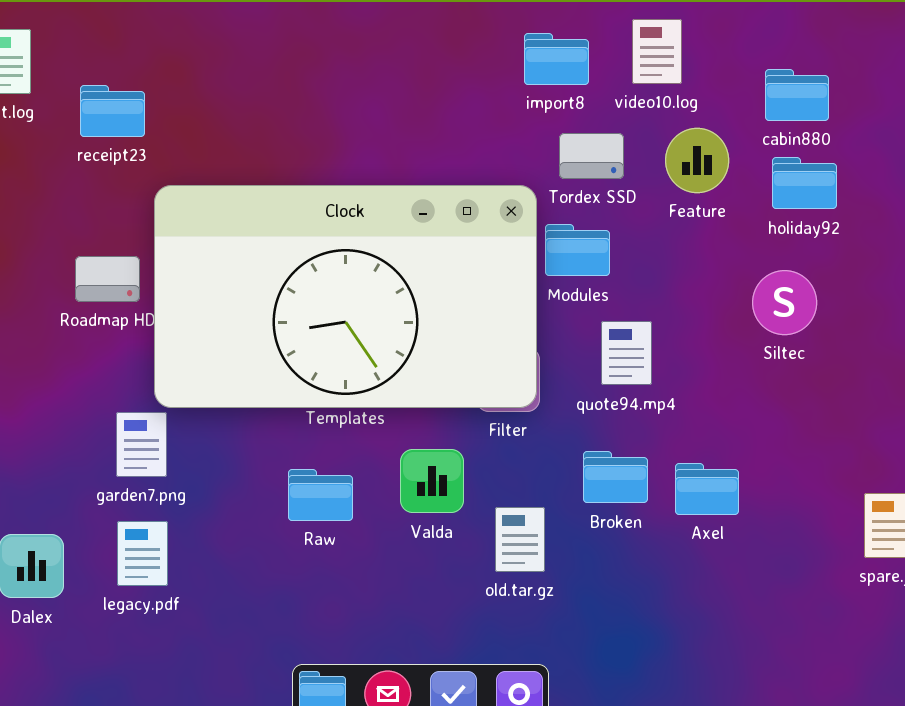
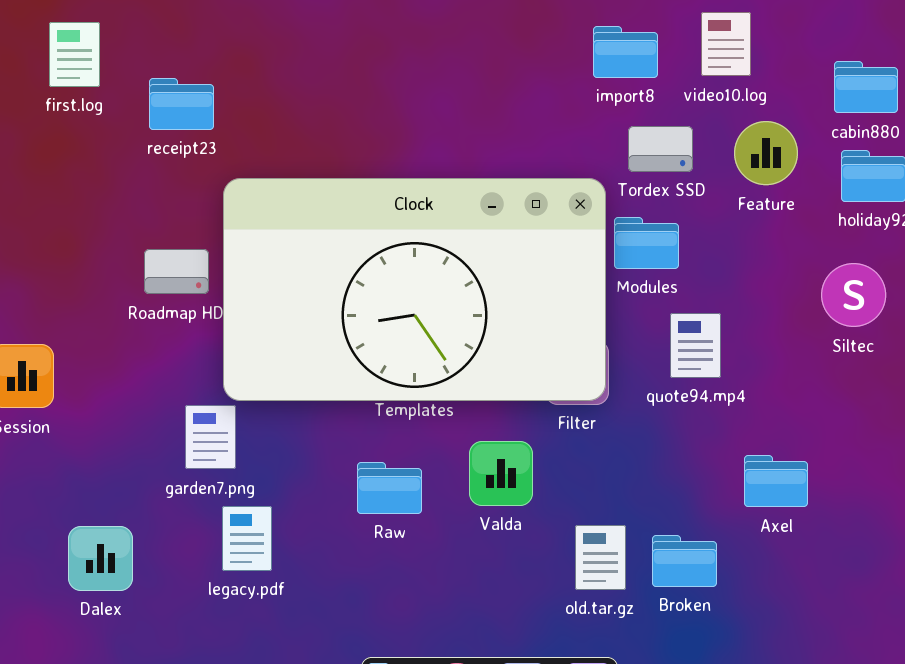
Broken: [583,451,648,503] -> [652,535,717,587], moved
old.tar.gz: [495,507,545,572] -> [575,525,626,590], moved
legacy.pdf: [117,521,168,586] -> [222,506,272,571], moved

